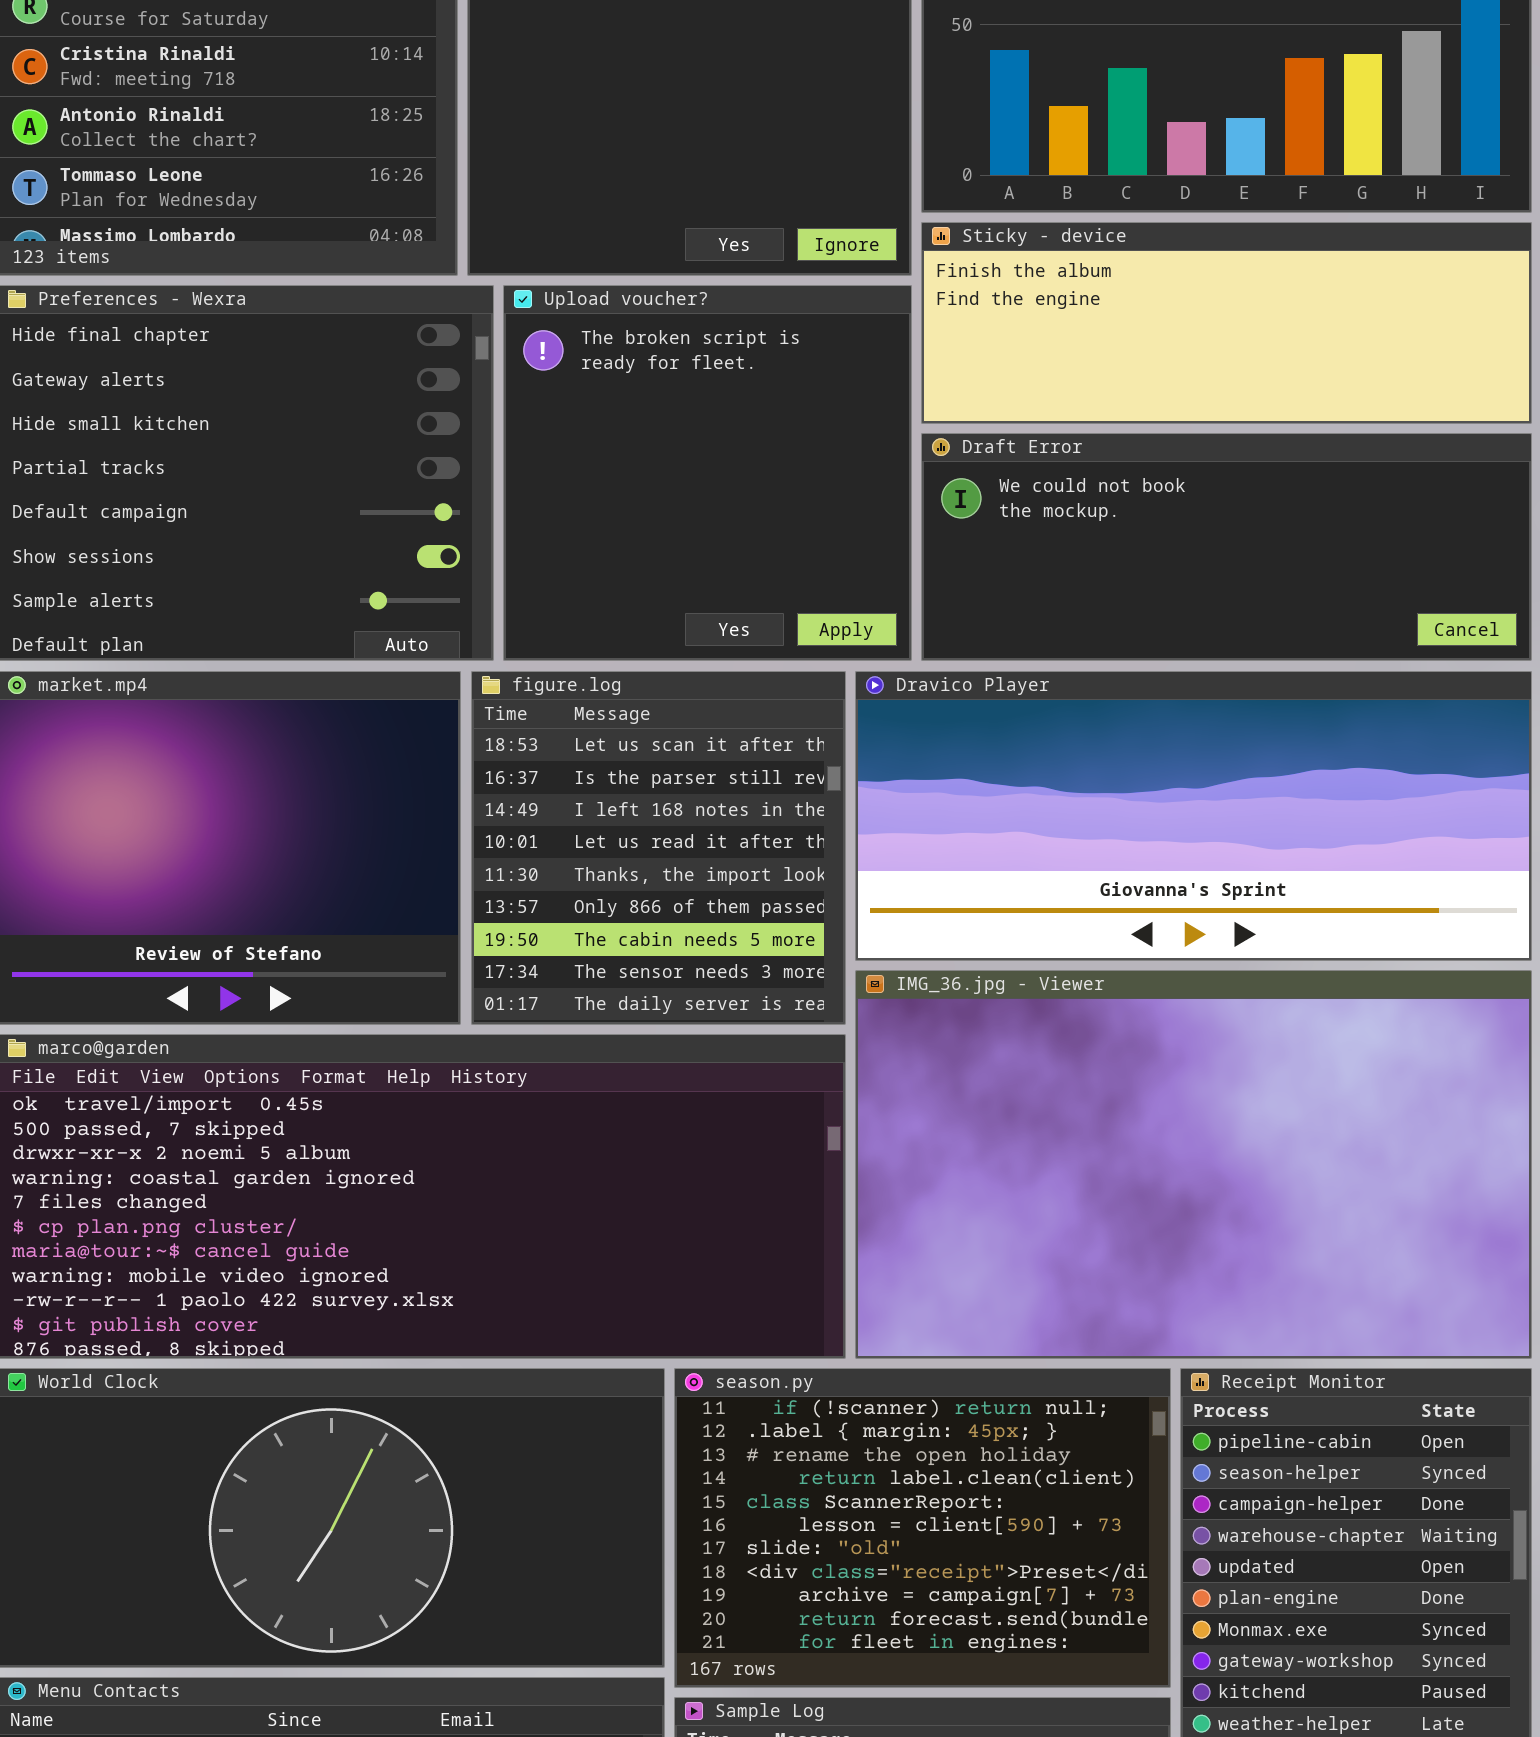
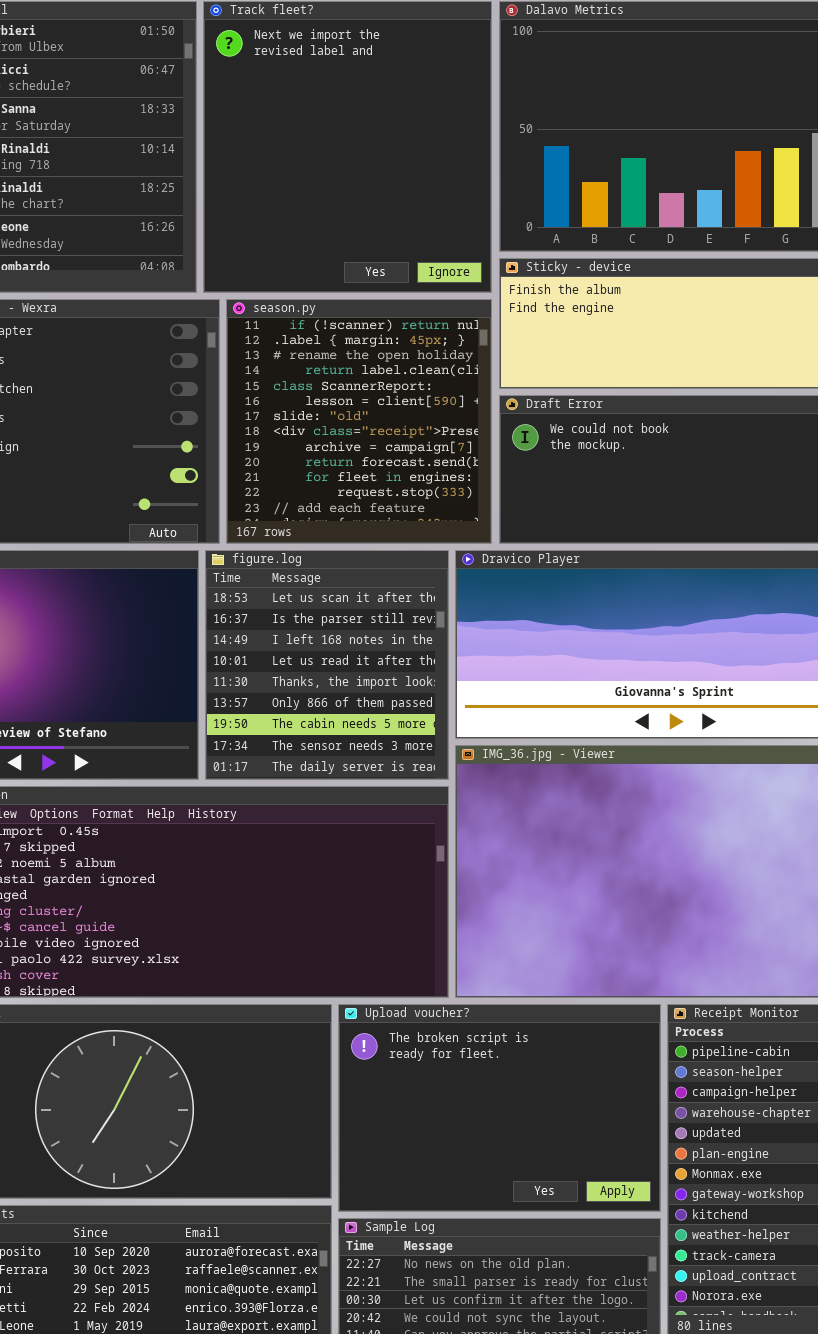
Upload voucher?: [503,285,912,661] -> [338,1004,661,1212], moved, resized
season.py: [674,1368,1171,1688] -> [226,299,492,544], moved, resized

